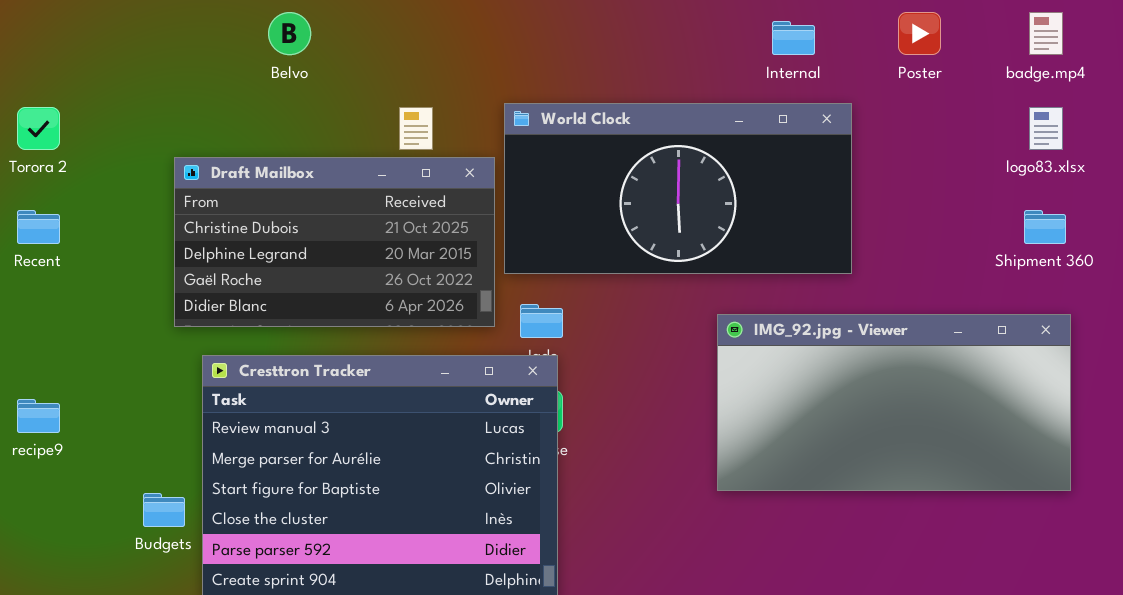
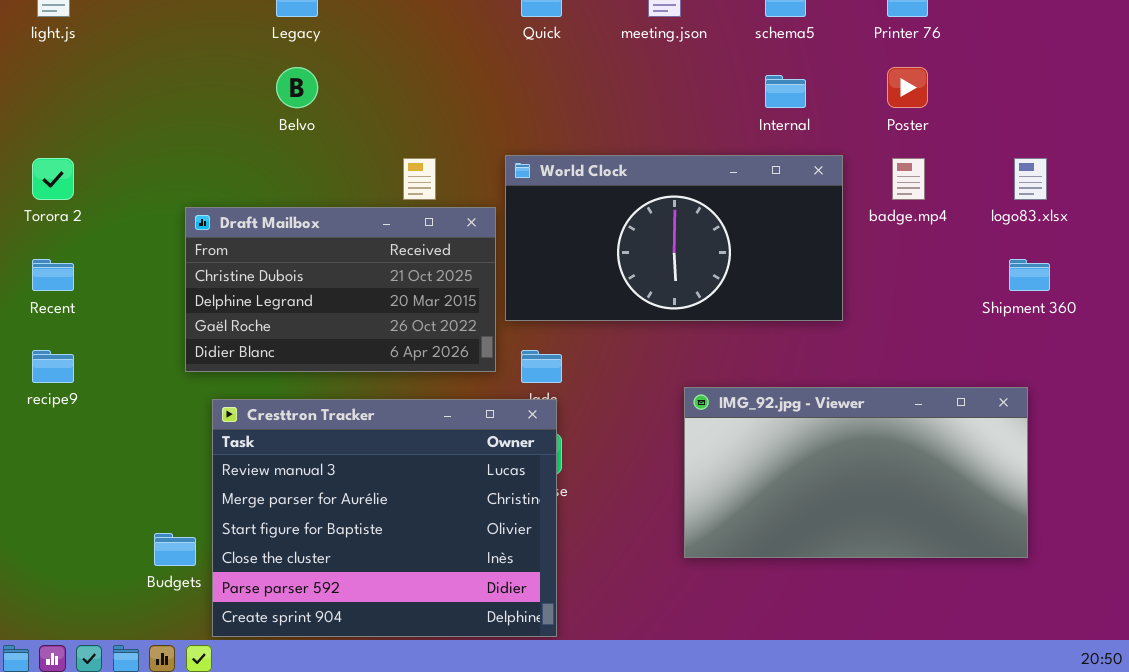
badge.mp4: [1029,12,1063,55] -> [892,158,925,200], moved
IMG_92.jpg - Viewer: [717,314,1071,491] -> [684,387,1028,558], moved
recipe9: [17,399,60,433] -> [32,350,74,383], moved

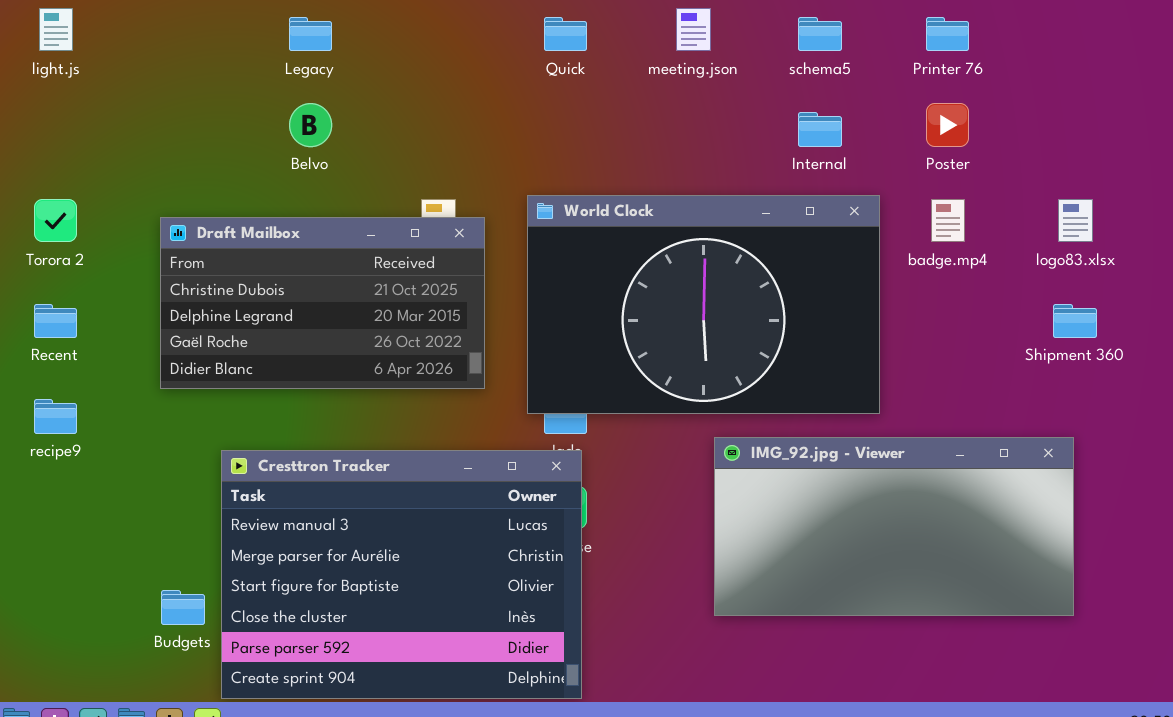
World Clock: [505,155,843,321] -> [527,195,880,414], resized
Draft Mailbox: [185,207,496,372] -> [160,217,485,389], moved

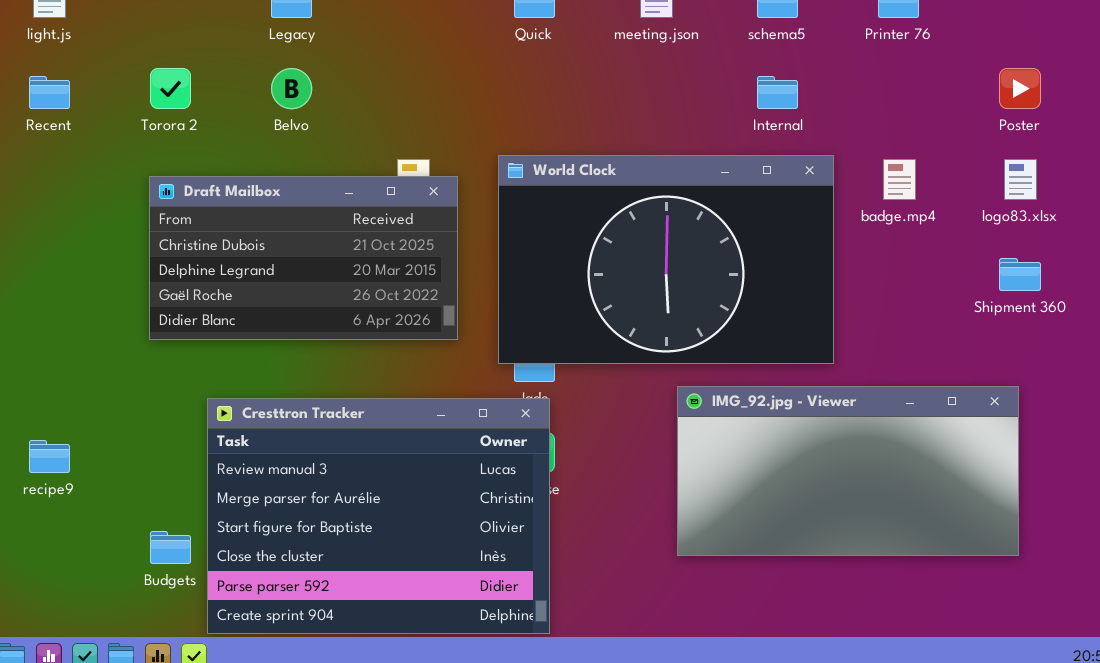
Poster: [926,103,969,147] -> [999,68,1041,109], moved
Torora 2: [34,199,77,242] -> [150,68,191,109], moved
Recent: [34,304,77,338] -> [29,76,70,109], moved
recipe9: [34,399,77,434] -> [29,440,70,473], moved

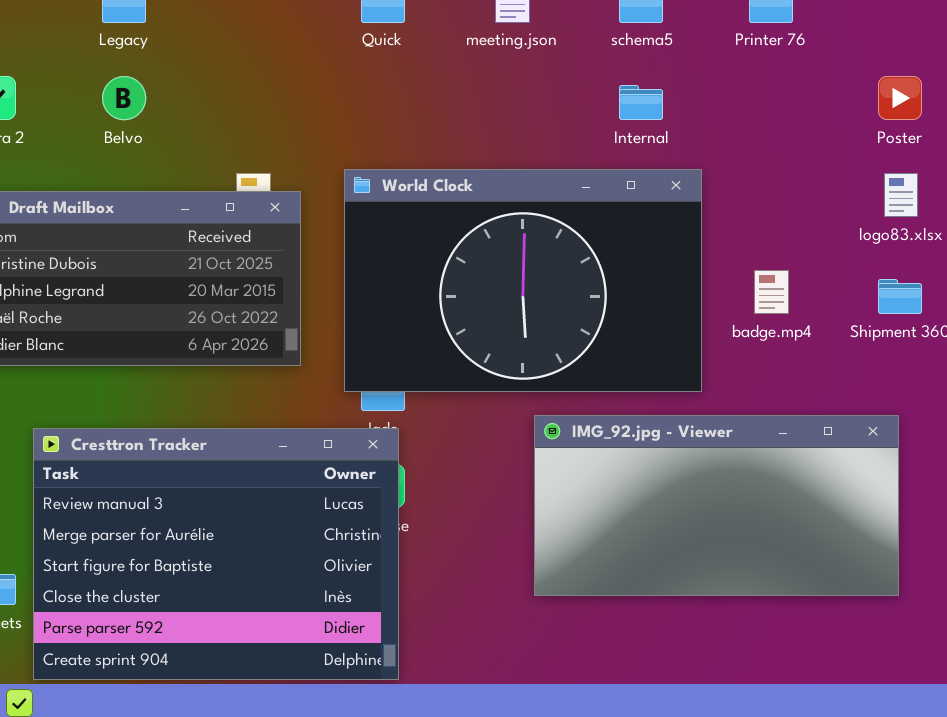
badge.mp4: [883,159,916,200] -> [754,270,789,314], moved

